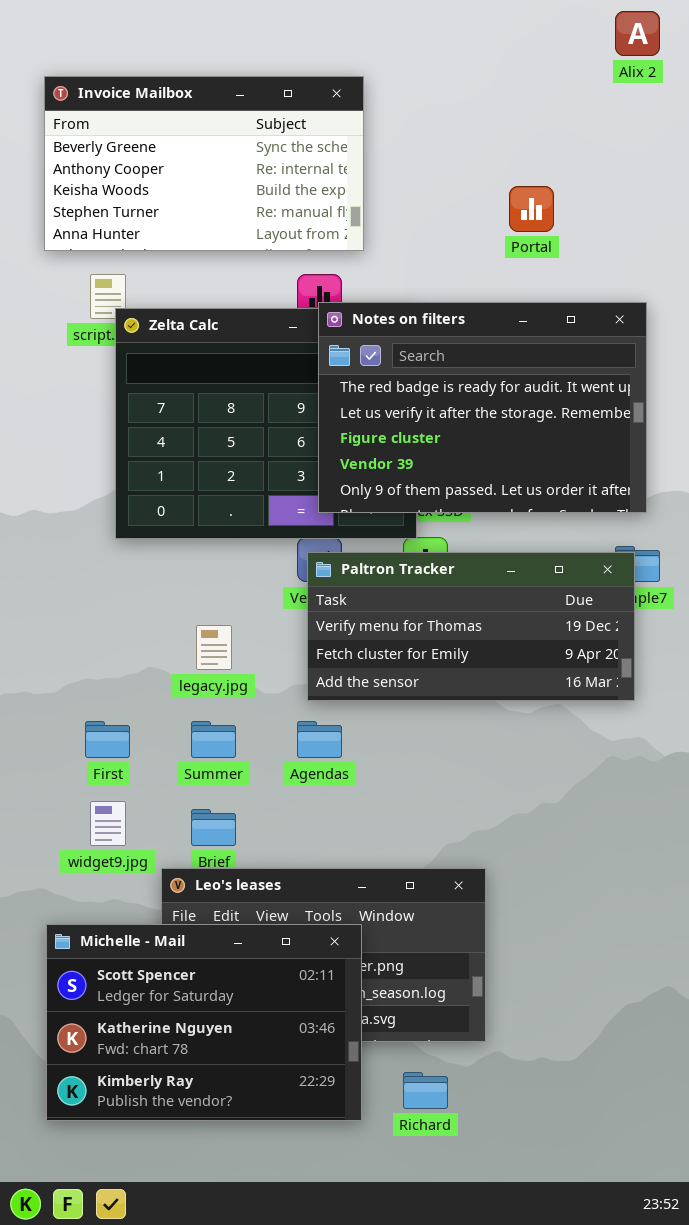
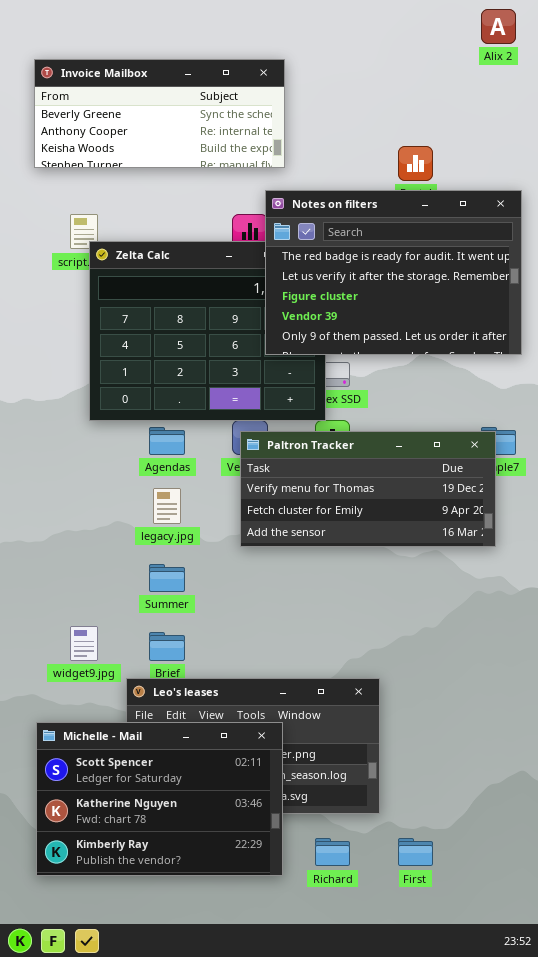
Invoice Mailbox: [44,76,364,251] -> [34,59,285,168], resized
Notes on filters: [318,302,647,513] -> [265,190,522,355], moved
First: [85,721,130,758] -> [398,838,433,866], moved
Agendas: [297,721,342,758] -> [149,427,185,455], moved

